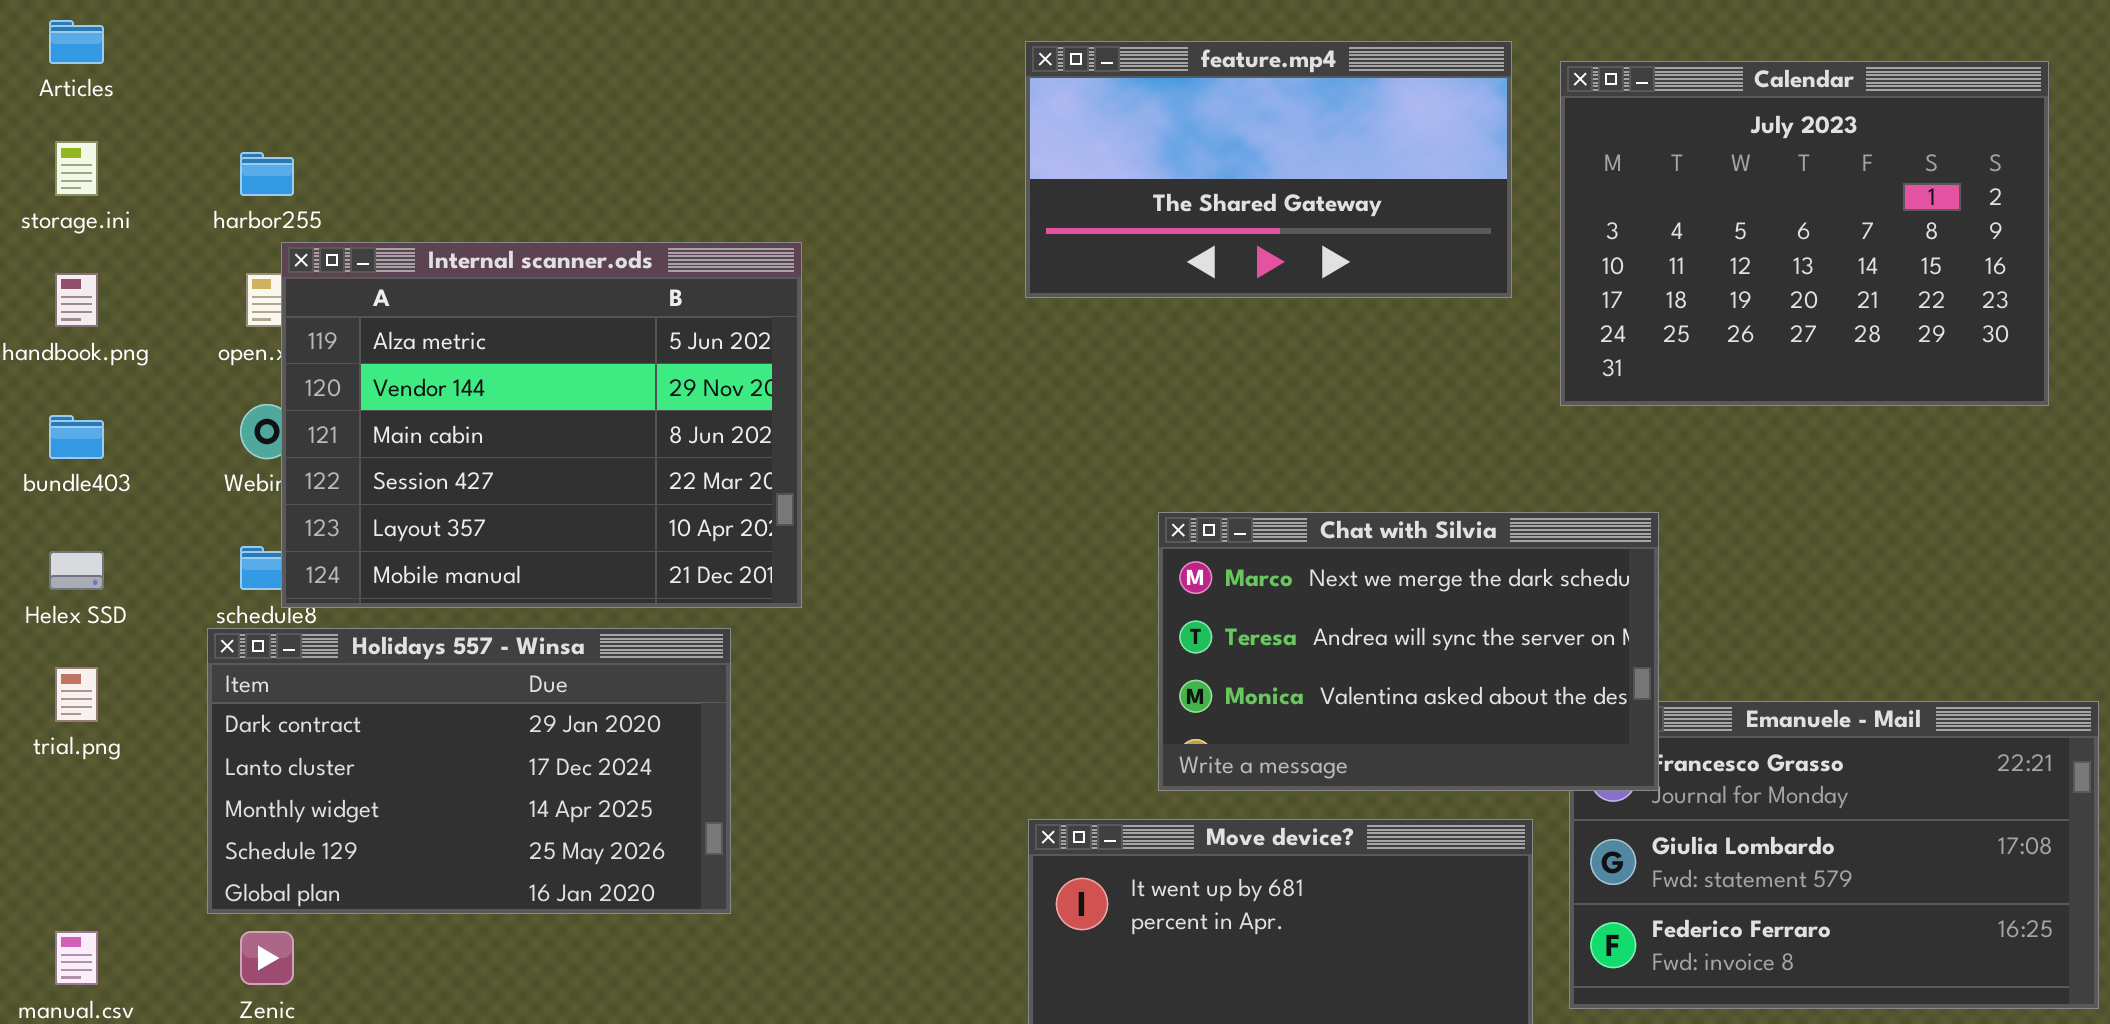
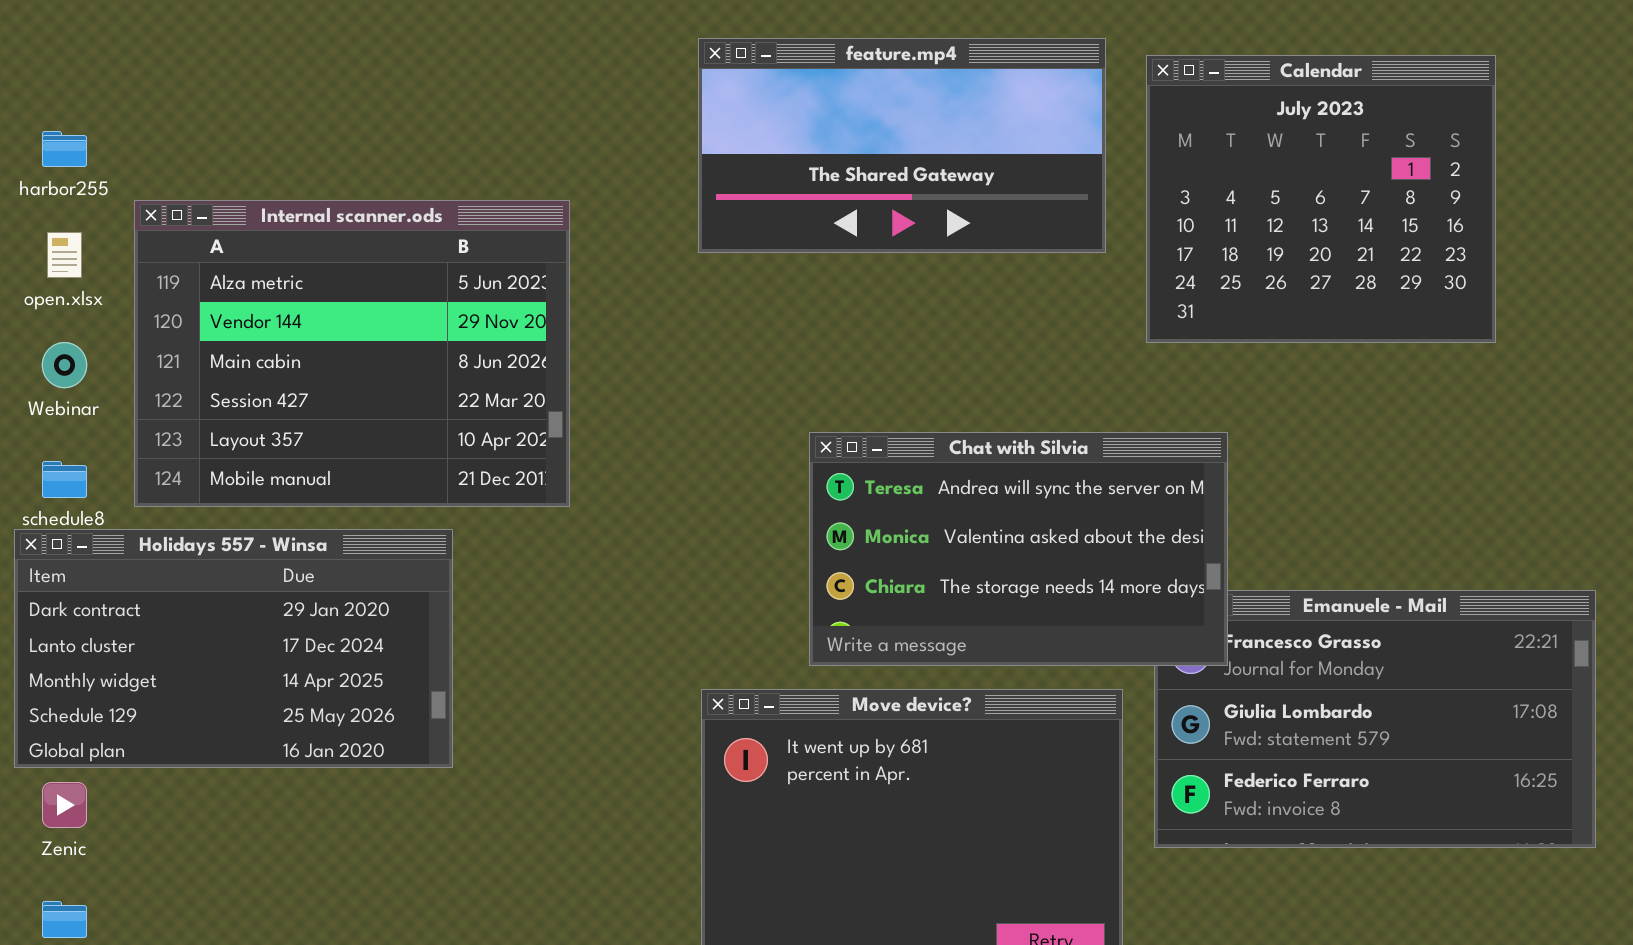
Calendar: [1560,61,2049,406] -> [1146,55,1496,343], resized
Internal scanner.ods: [281,242,802,608] -> [134,200,570,507], moved
Chat with Silvia: [1158,512,1659,791] -> [809,432,1228,666], scrolled down 1 row

